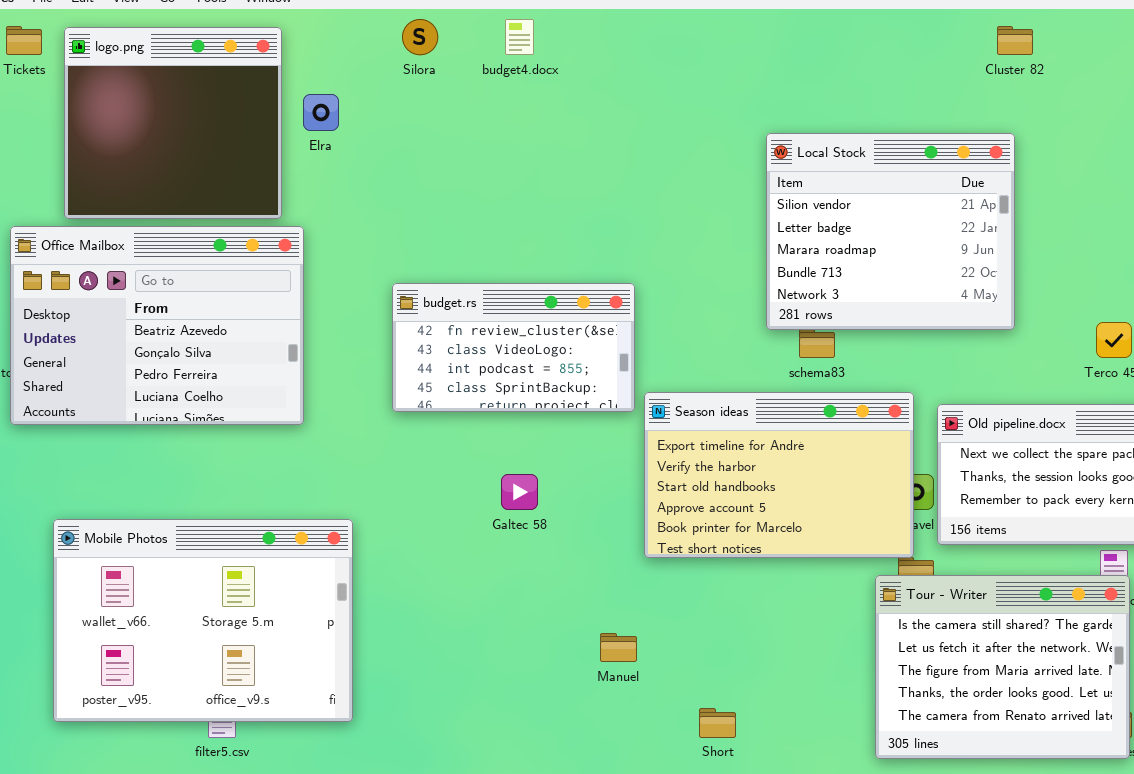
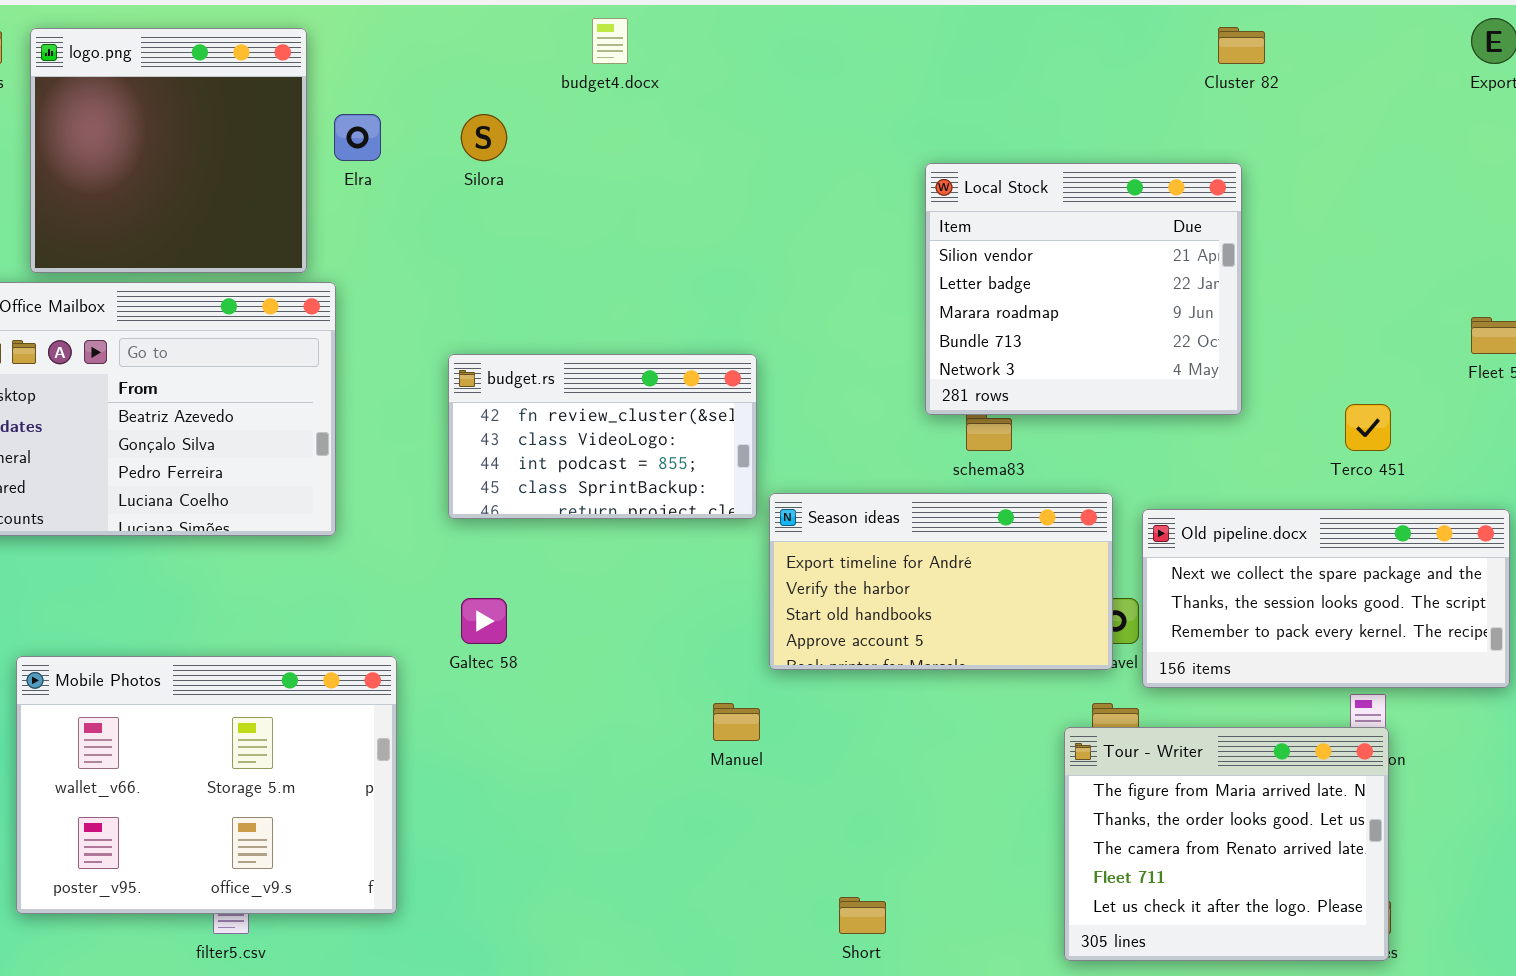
Silora: [402,19,438,55] -> [461,114,507,161], moved
Season ideas: [644,392,914,558] -> [769,493,1113,670], resized
Galtec 58: [501,474,538,510] -> [461,598,507,644], moved
Tour - Writer: [875,575,1130,759] -> [1064,727,1389,961], scrolled down 2 rows
Manuel: [600,633,637,662] -> [713,703,760,741], moved

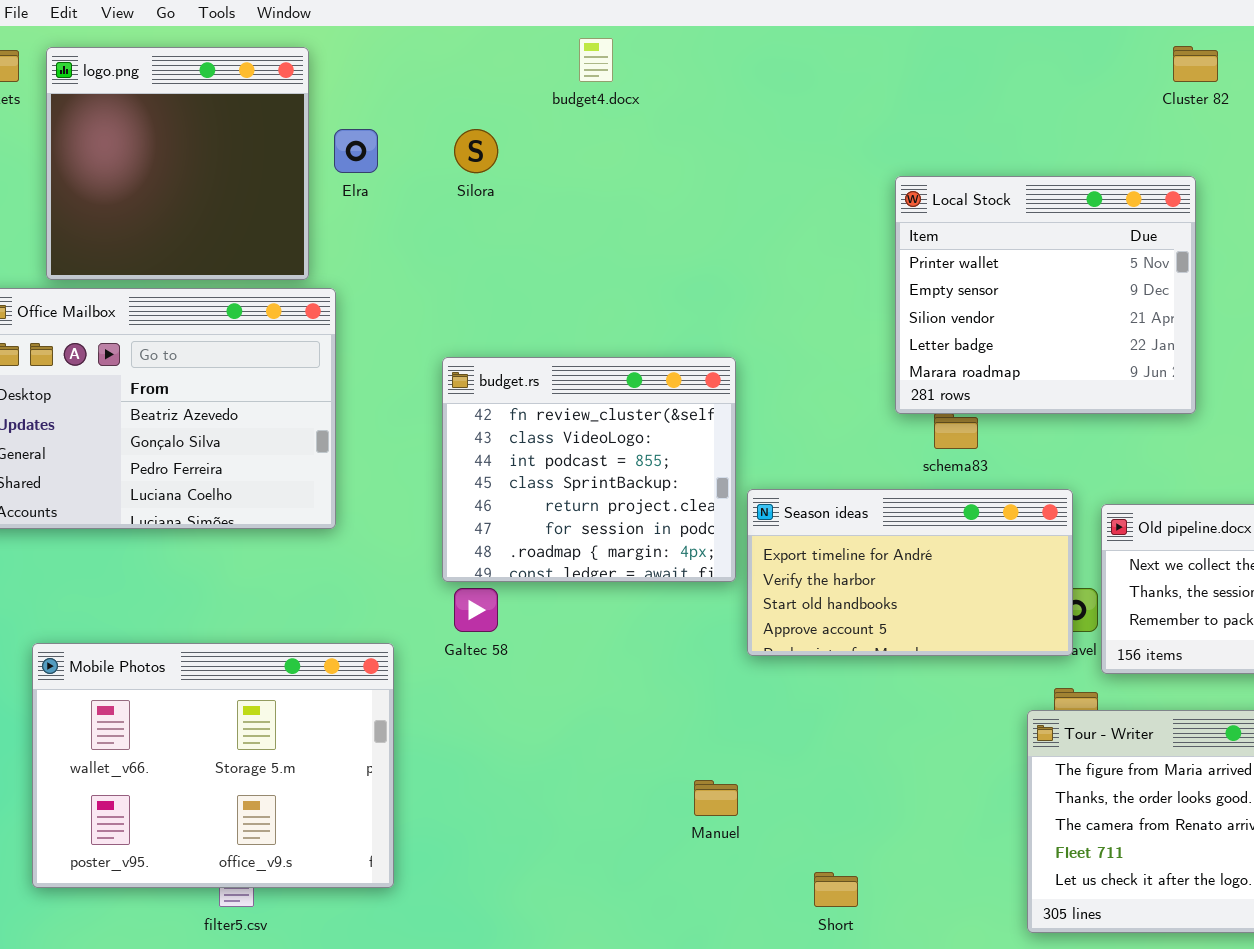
Local Stock: [925,163,1242,415] -> [895,176,1196,414], scrolled up 2 rows
budget.rs: [448,354,757,519] -> [442,357,736,582], resized
Manuel: [713,703,760,741] -> [694,780,738,816], moved

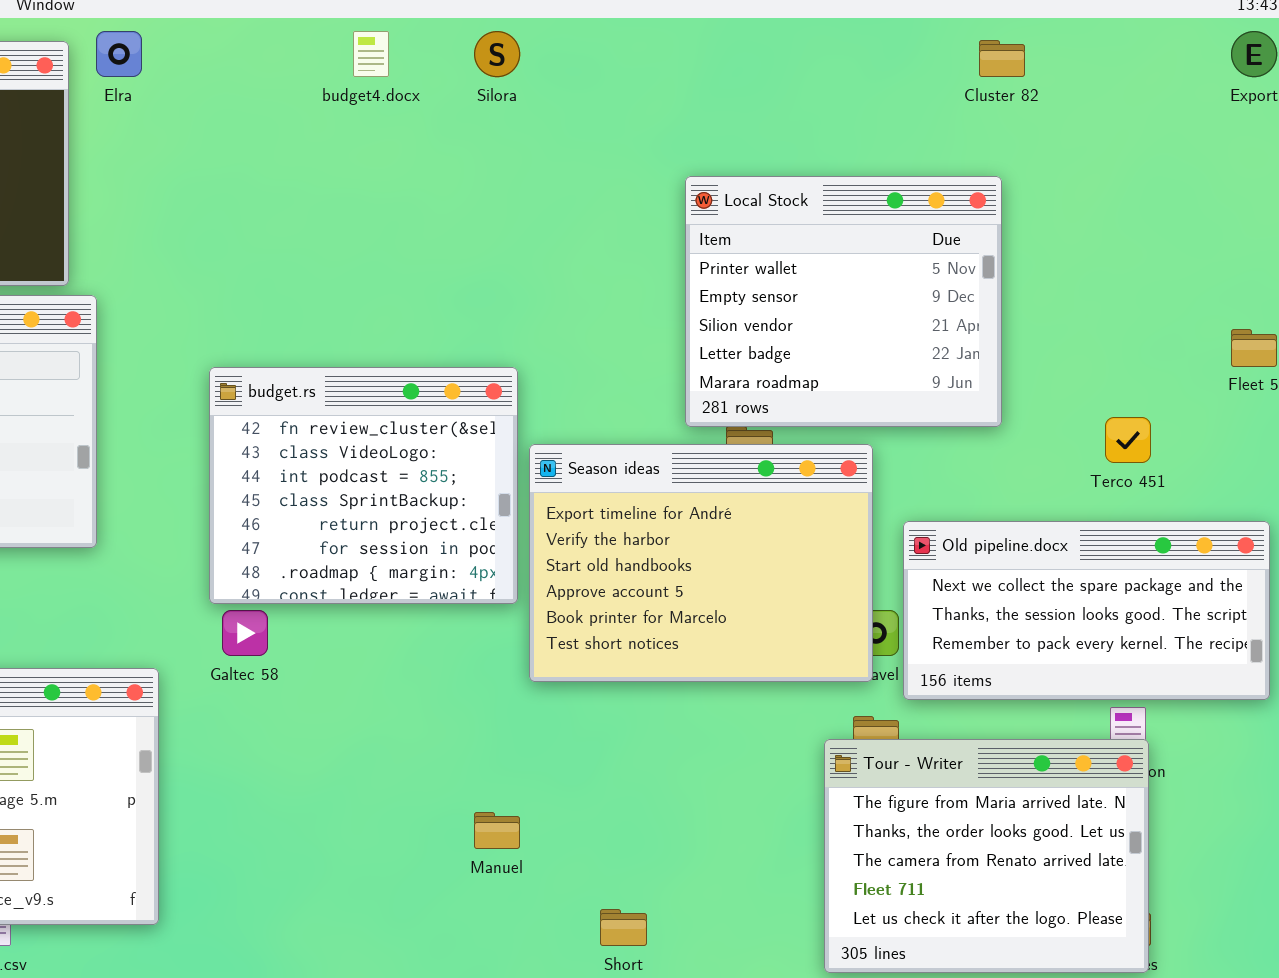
Elra: [334,129,378,173] -> [96,31,142,77], moved
Silora: [454,129,498,173] -> [474,31,520,77], moved
Season ideas: [747,489,1073,656] -> [529,444,873,682], resized

